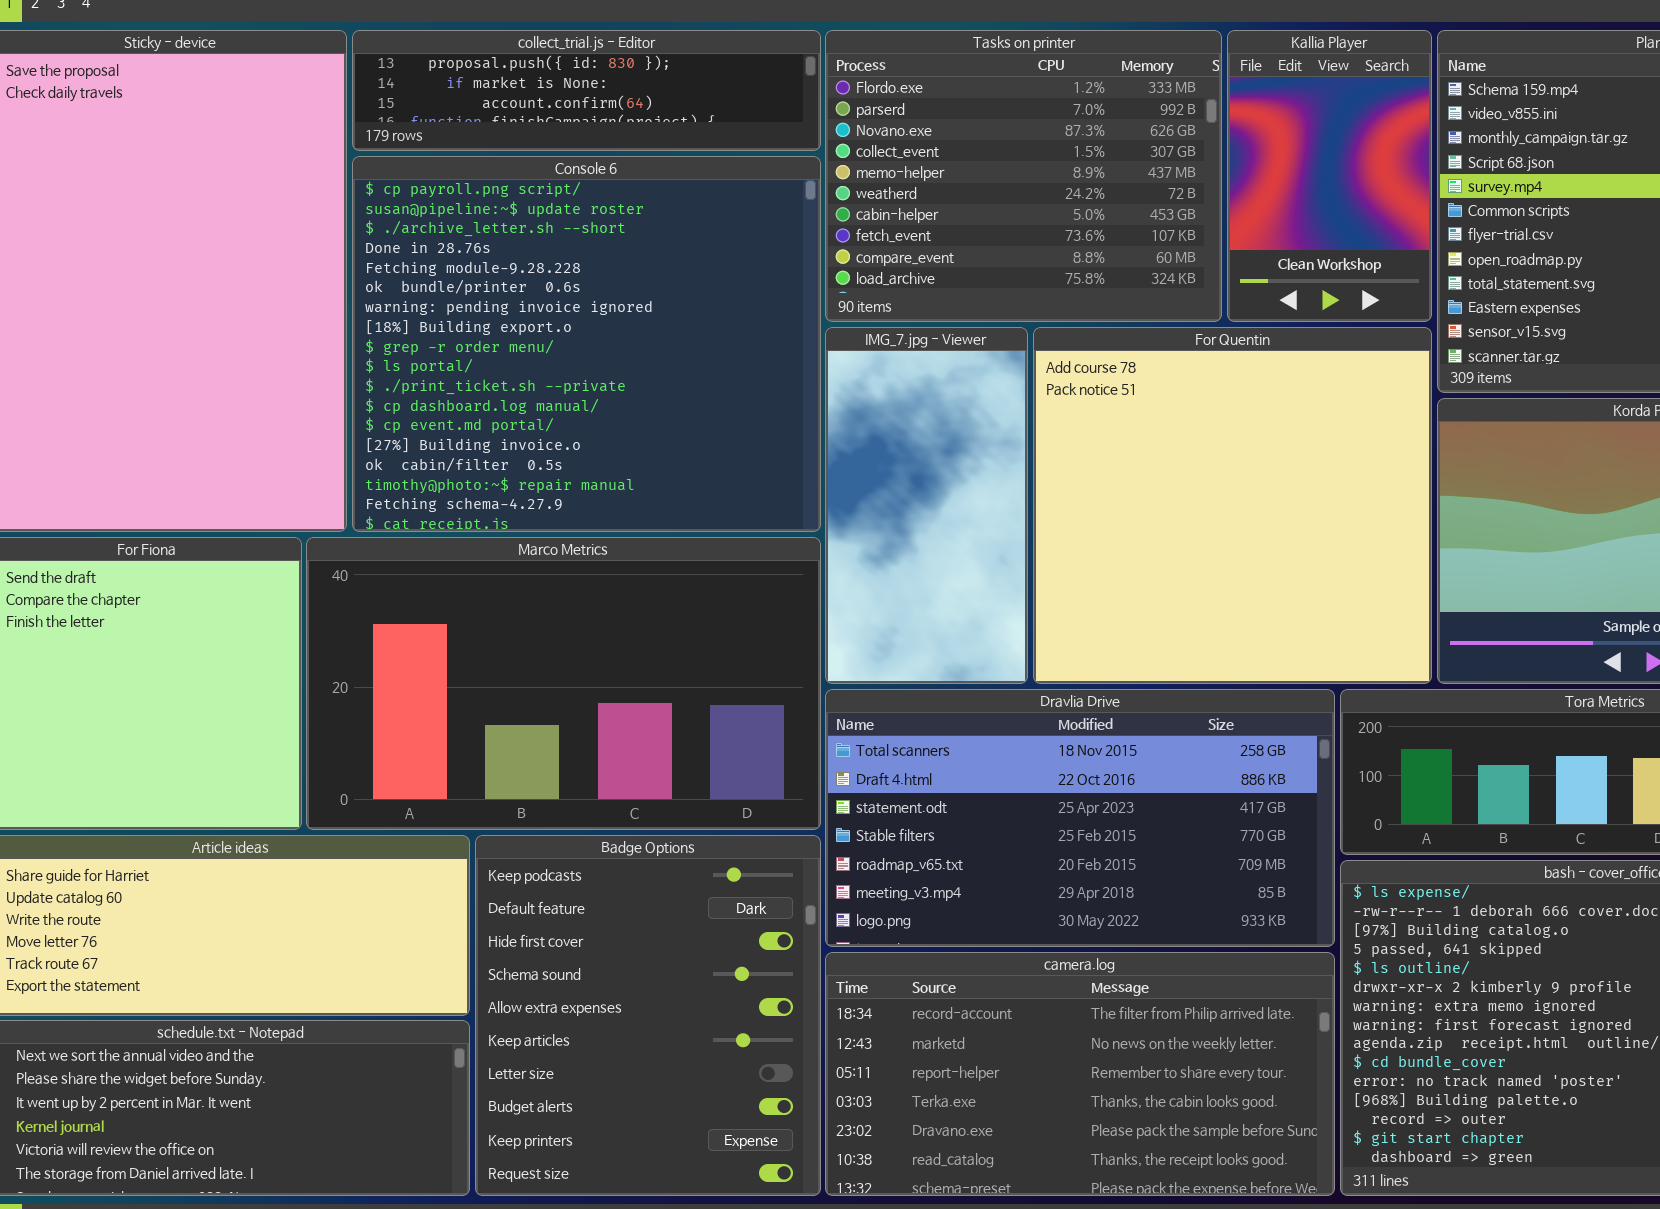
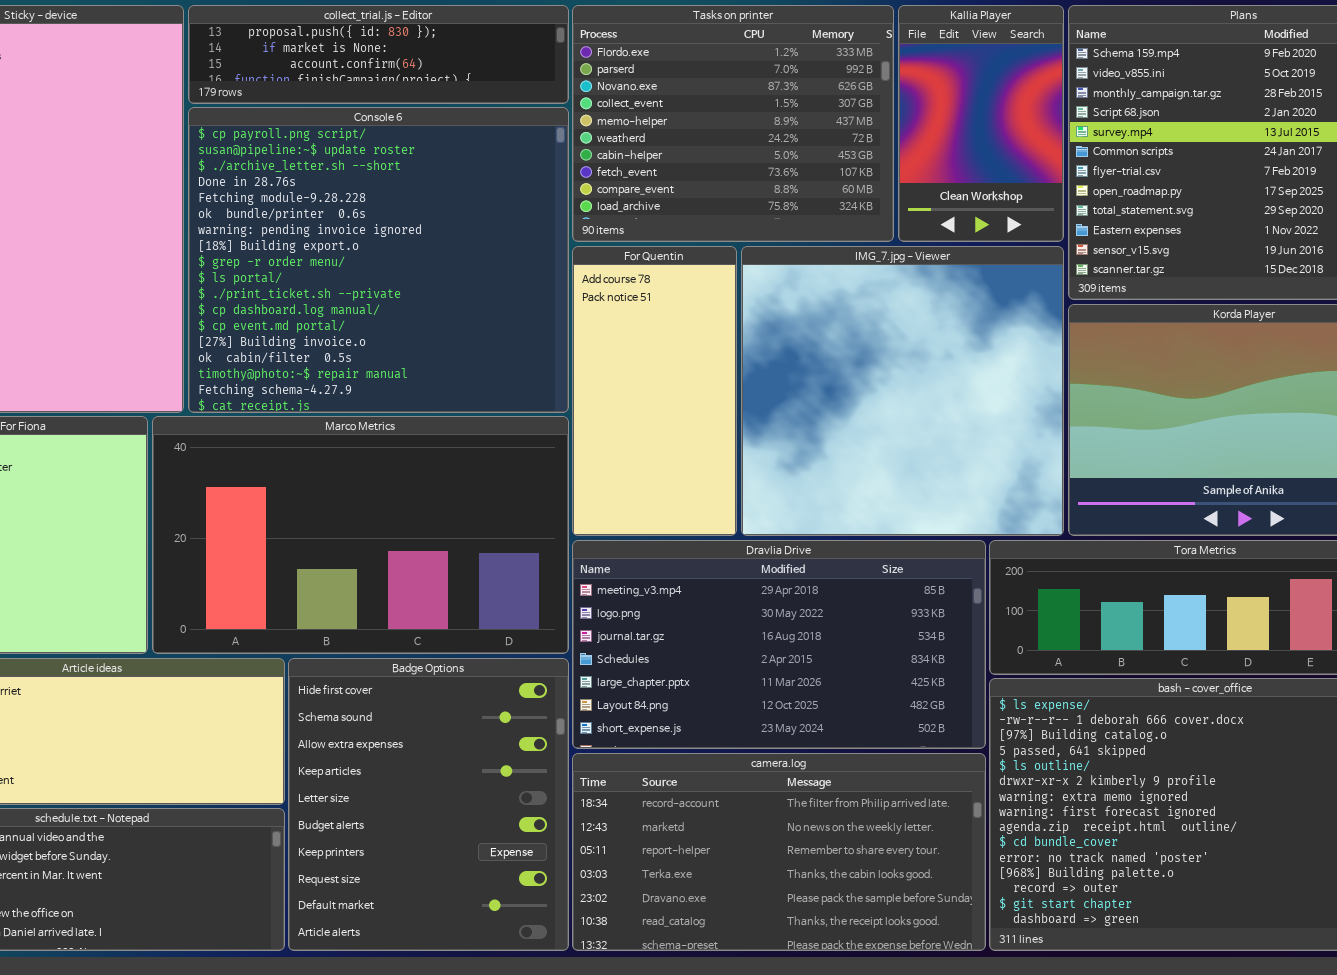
IMG_7.jpg - Viewer: [825,327,1028,684] -> [741,246,1064,536], moved, resized
For Quentin: [1033,327,1432,684] -> [572,246,737,536], moved, resized
Dravlia Drive: [825,689,1335,947] -> [572,540,986,749], scrolled down 5 rows
Badge Options: [475,835,821,1196] -> [288,658,569,951], scrolled down 2 rows

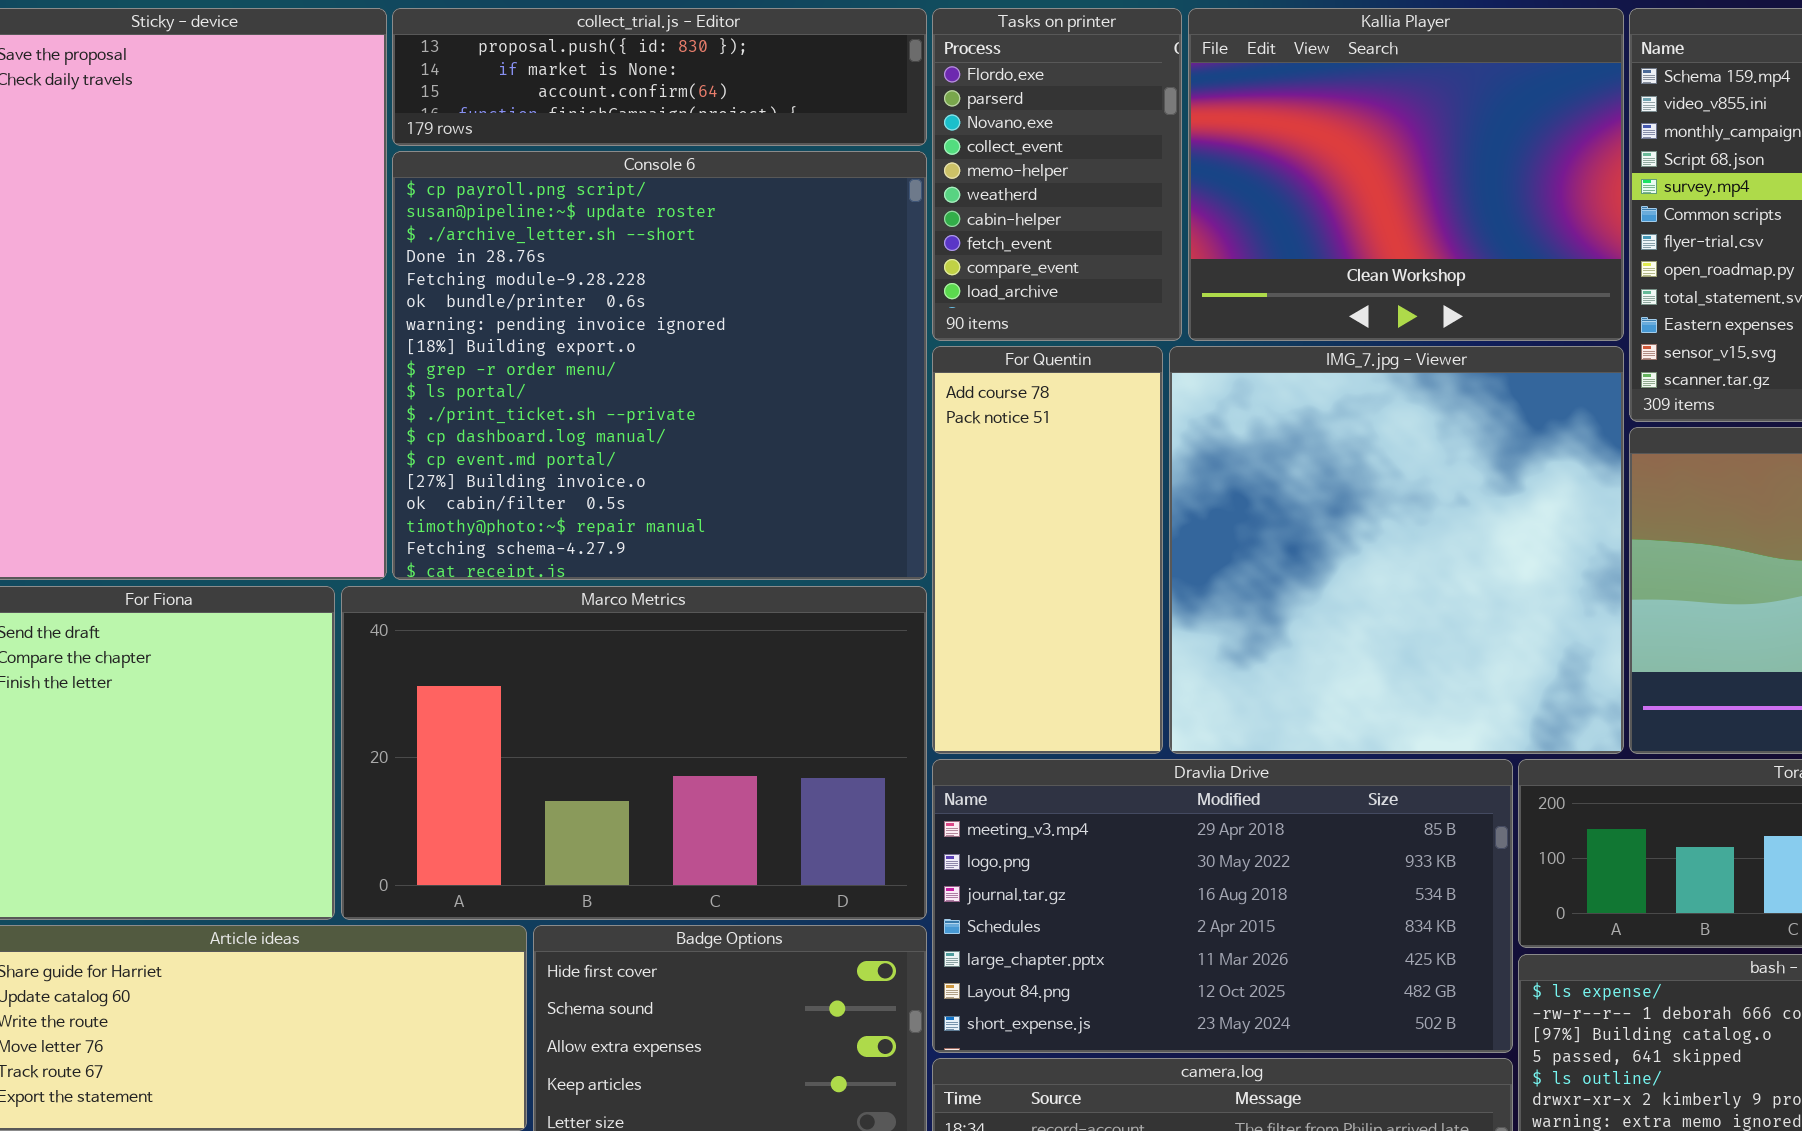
Tasks on printer: [572,5,894,242] -> [932,8,1182,341], resized
Kallia Player: [898,5,1064,242] -> [1188,8,1624,341], resized

